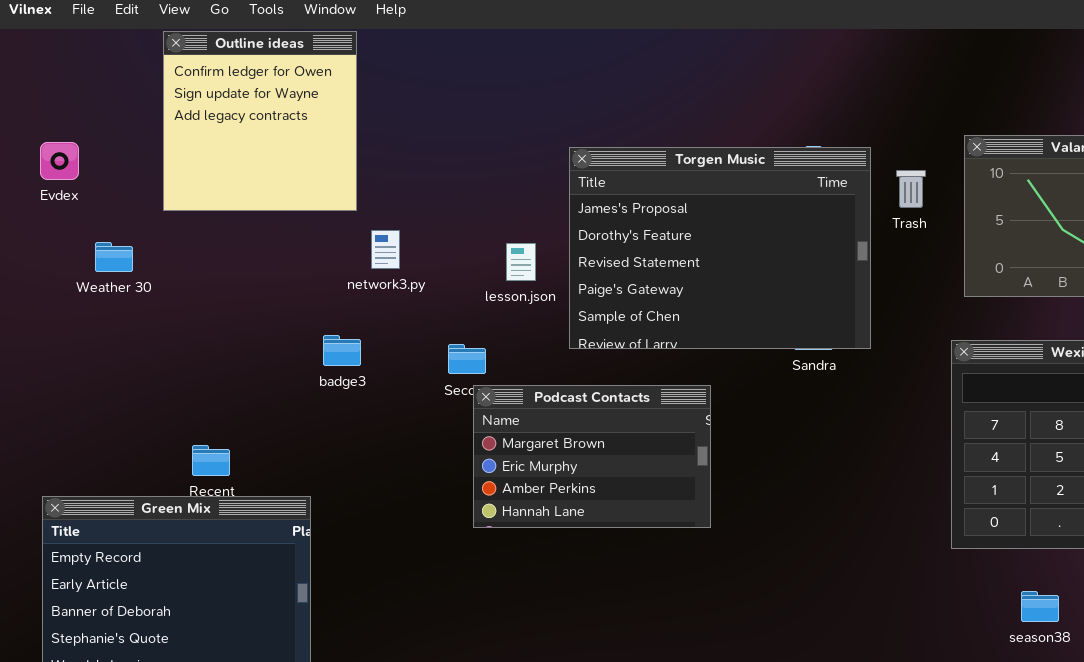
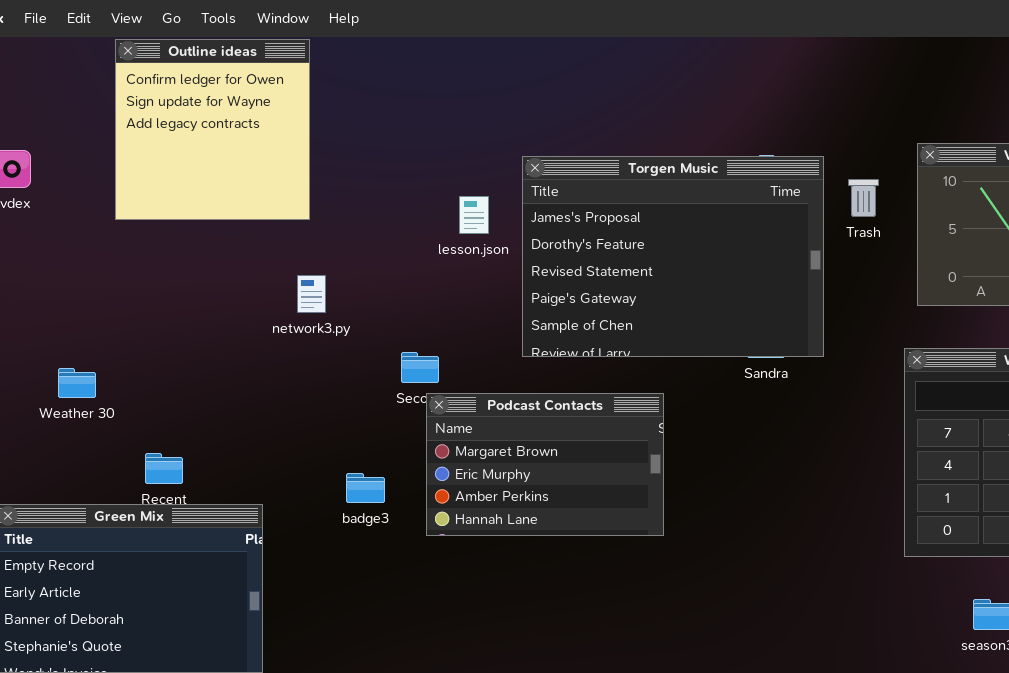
network3.py: [371,230,400,269] -> [297,275,326,313], moved
Weather 30: [95,242,133,272] -> [58,368,96,398], moved
lesson.json: [506,243,536,281] -> [459,196,489,234], moved
badge3: [323,335,361,366] -> [346,473,385,503], moved

